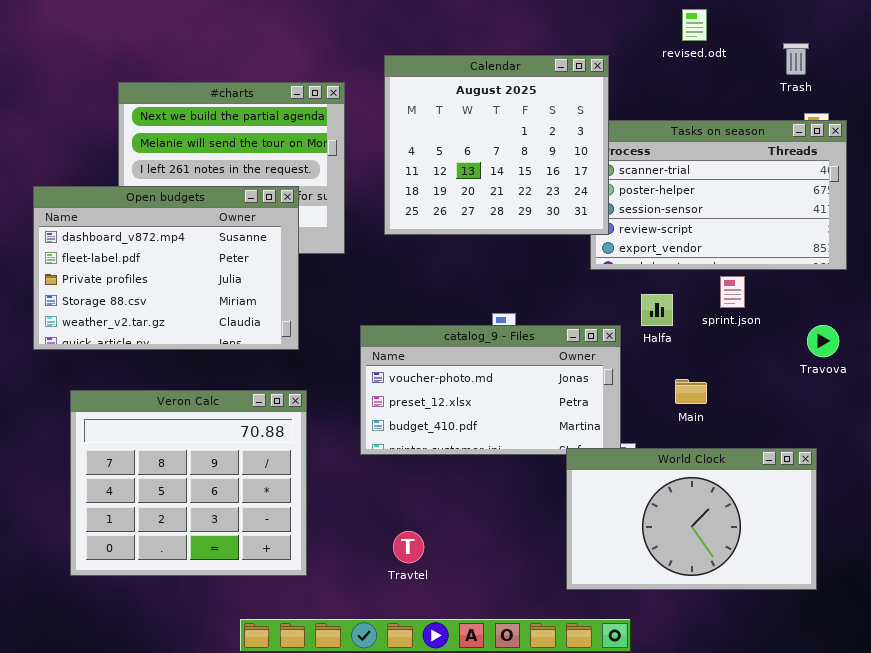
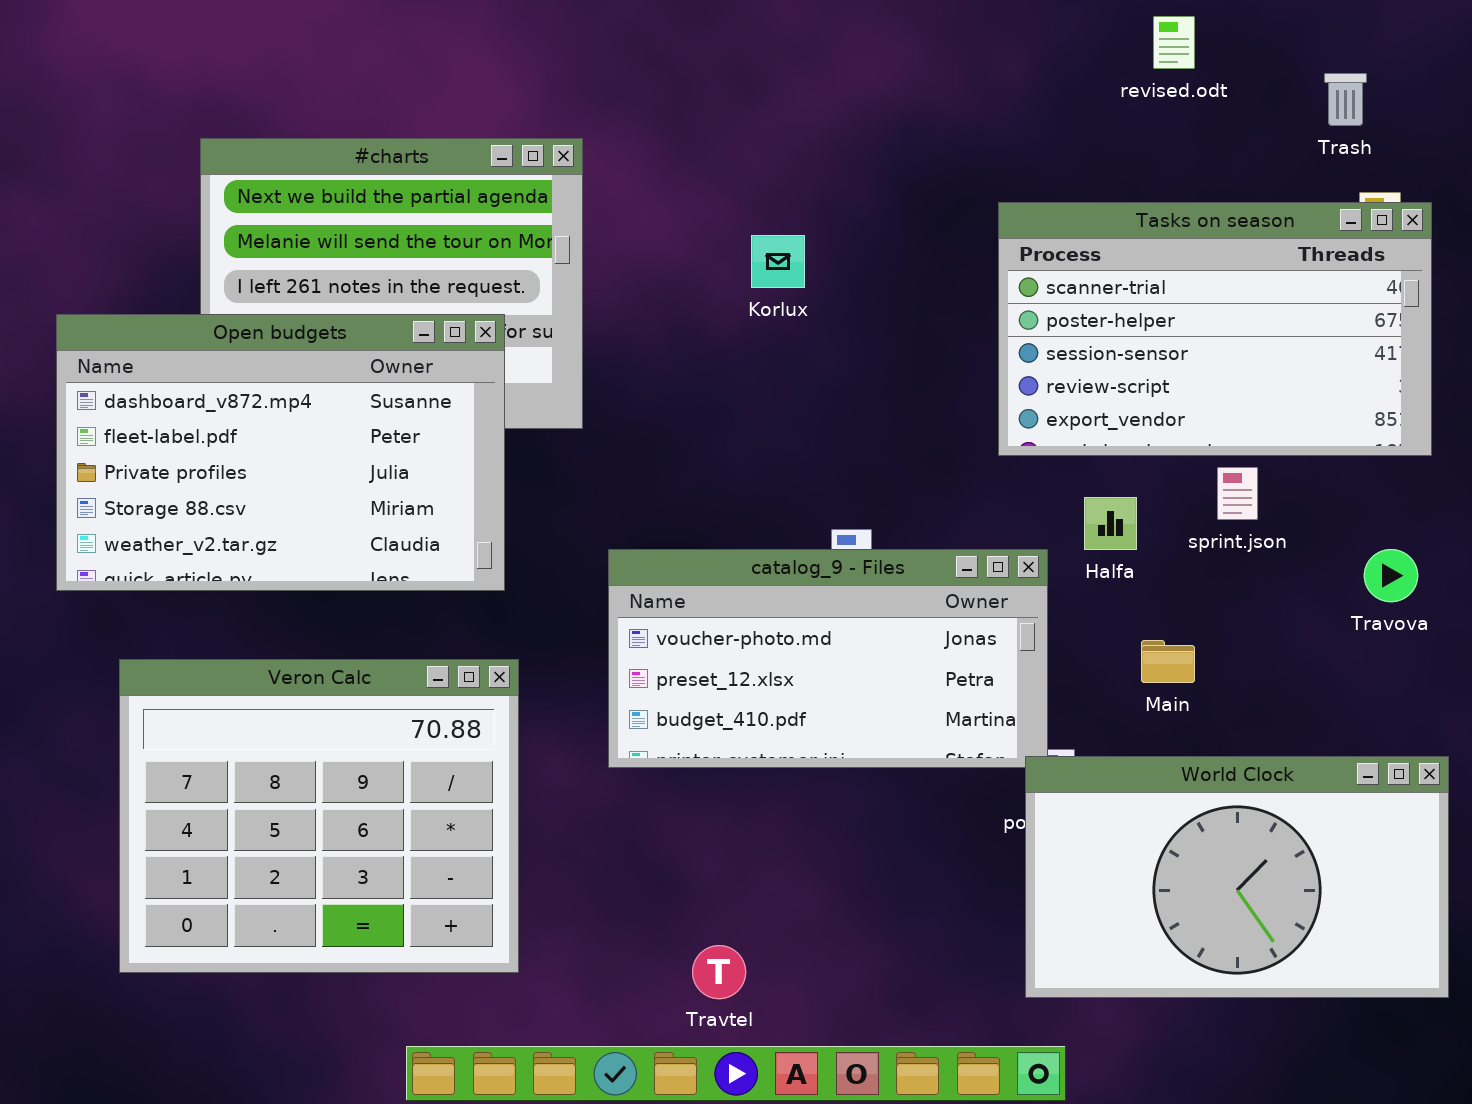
Calendar: [384,55,609,235] -> none, closed
World Clock: [566,448,817,590] -> [1025,756,1449,998], moved
Travtel: [393,531,424,563] -> [692,945,746,999], moved

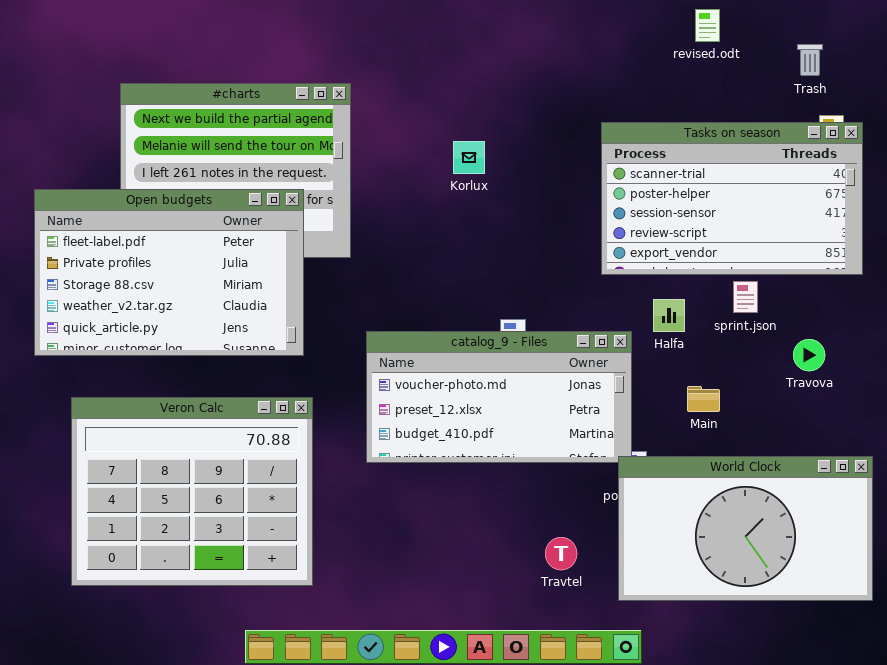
Open budgets: [56,314,505,591] -> [34,189,304,356], scrolled down 1 row
Travova: [1364,549,1418,602] -> [793,339,825,371], moved
Travtel: [692,945,746,999] -> [545,537,577,570], moved

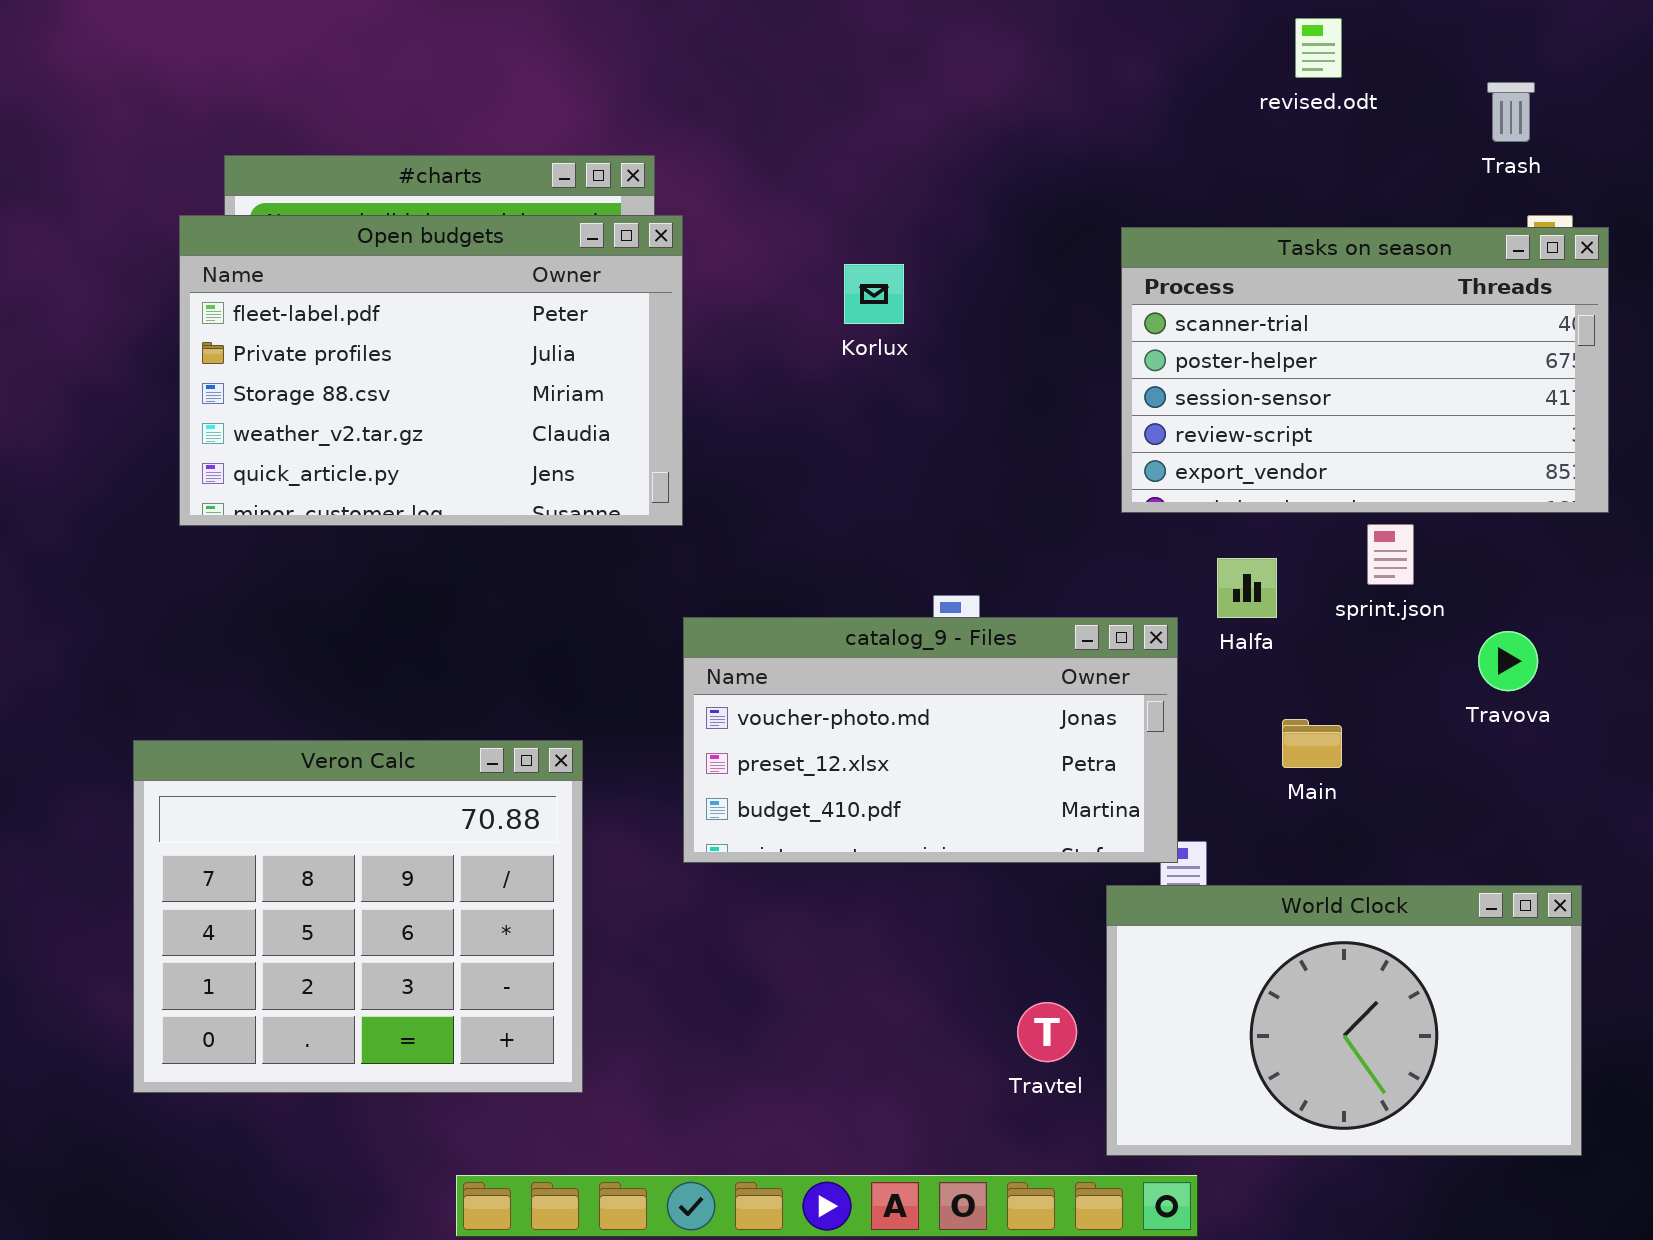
Open budgets: [34,189,304,356] -> [179,215,683,526], moved
World Clock: [618,456,873,601] -> [1106,885,1582,1156], moved

